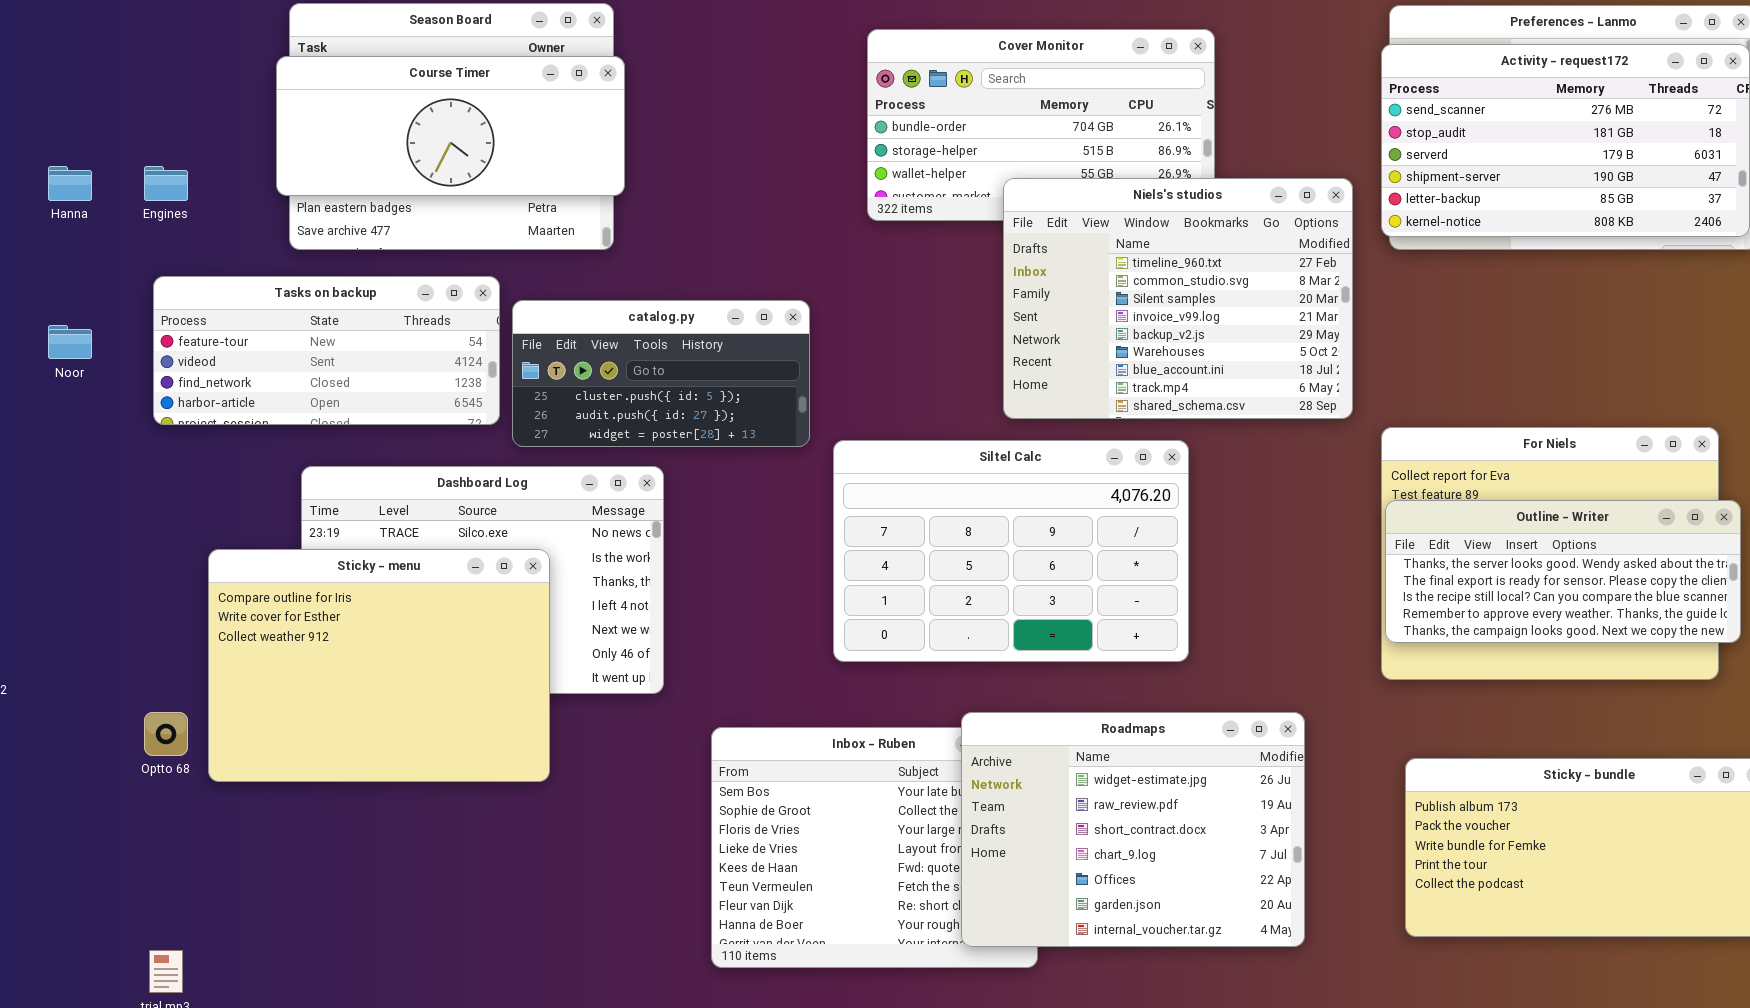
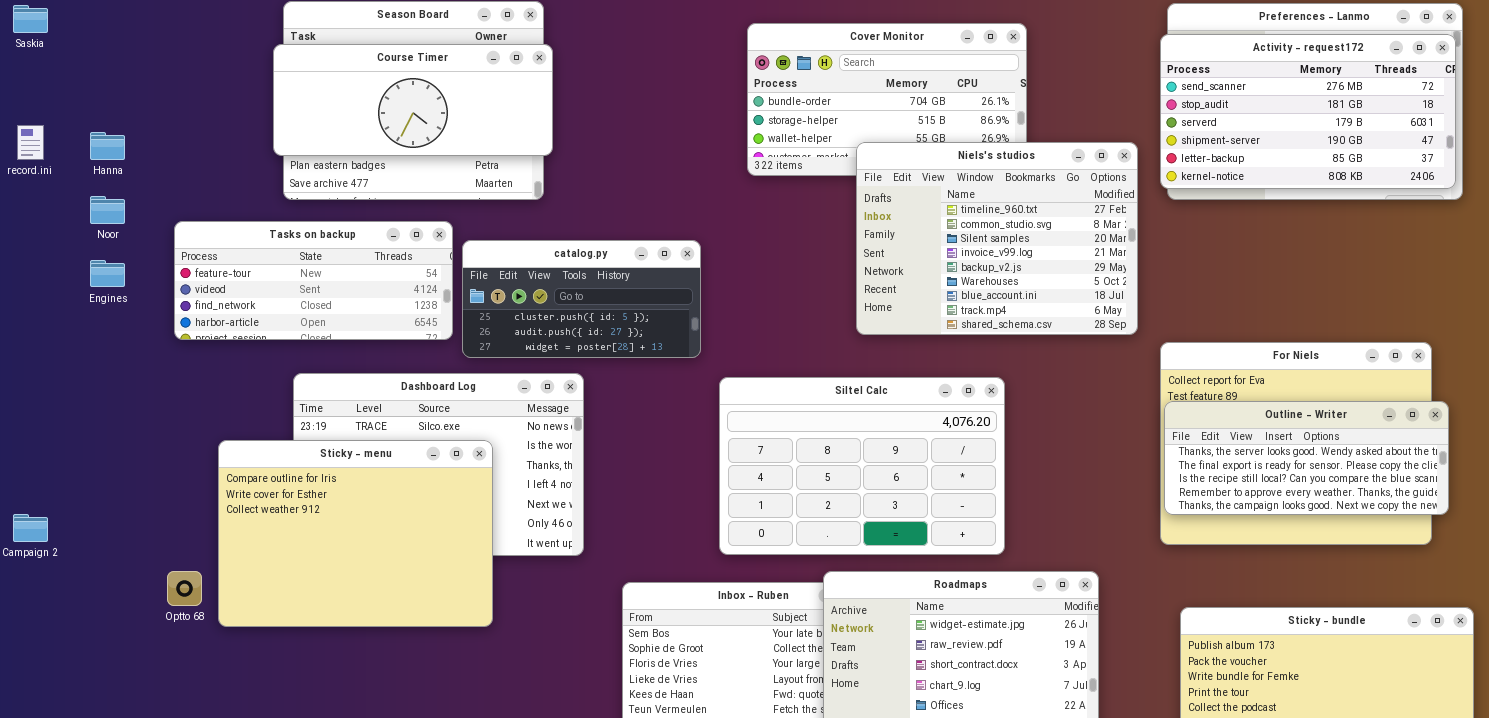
Engines: [144,166,188,201] -> [90,260,125,287], moved
Noor: [48,325,92,359] -> [90,196,125,224], moved
Siltel Calc: [833,440,1189,662] -> [719,377,1005,555], moved

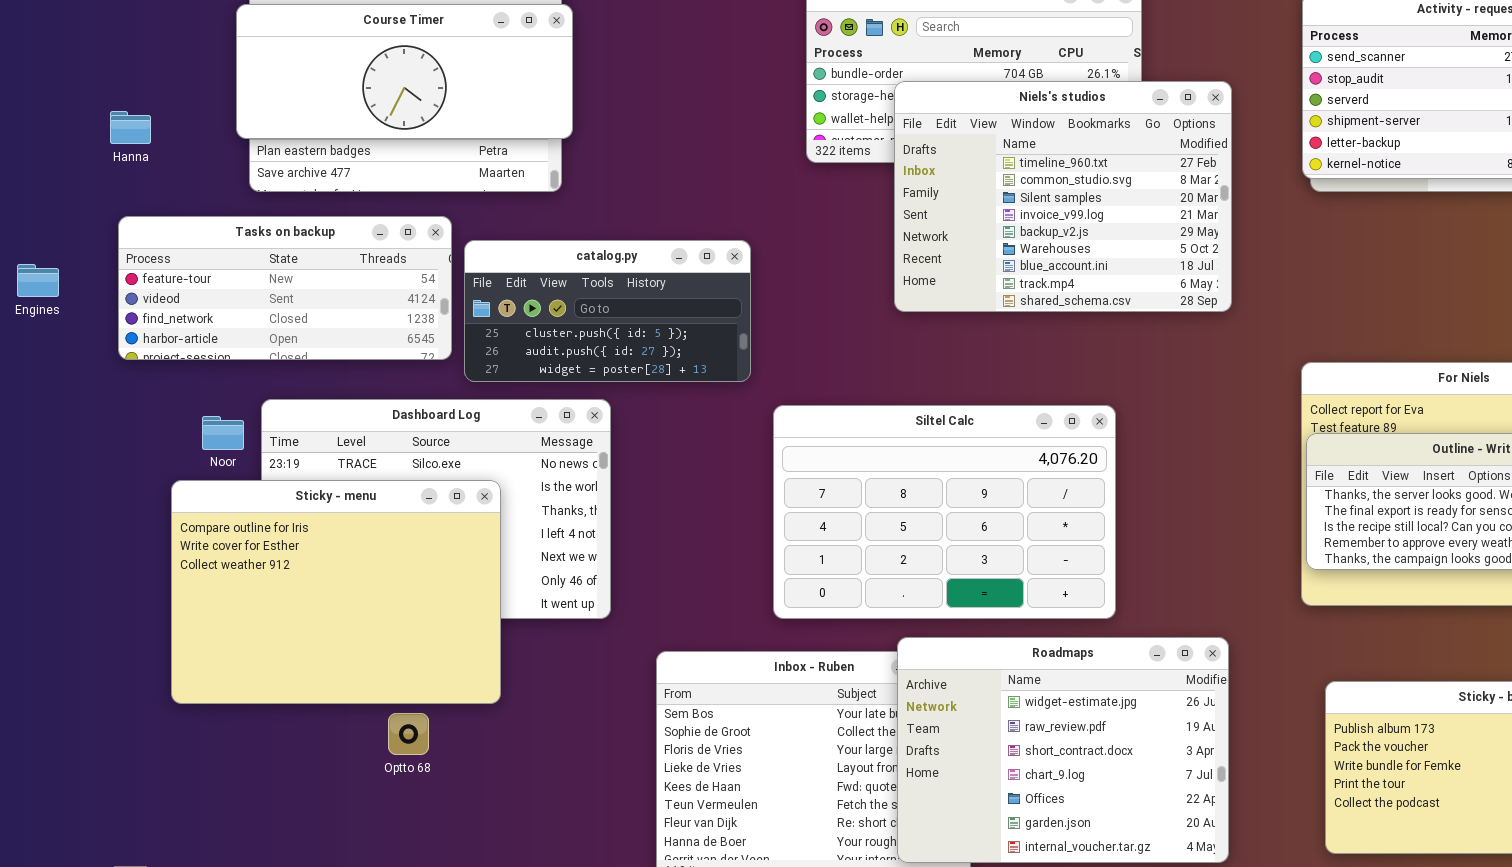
Hanna: [90,132,125,160] -> [110,111,151,144], moved
Niels's studios: [856,142,1138,335] -> [894,81,1232,312], moved
Noor: [90,196,125,224] -> [202,416,244,450], moved
Optto 68: [167,571,202,606] -> [388,713,429,755], moved

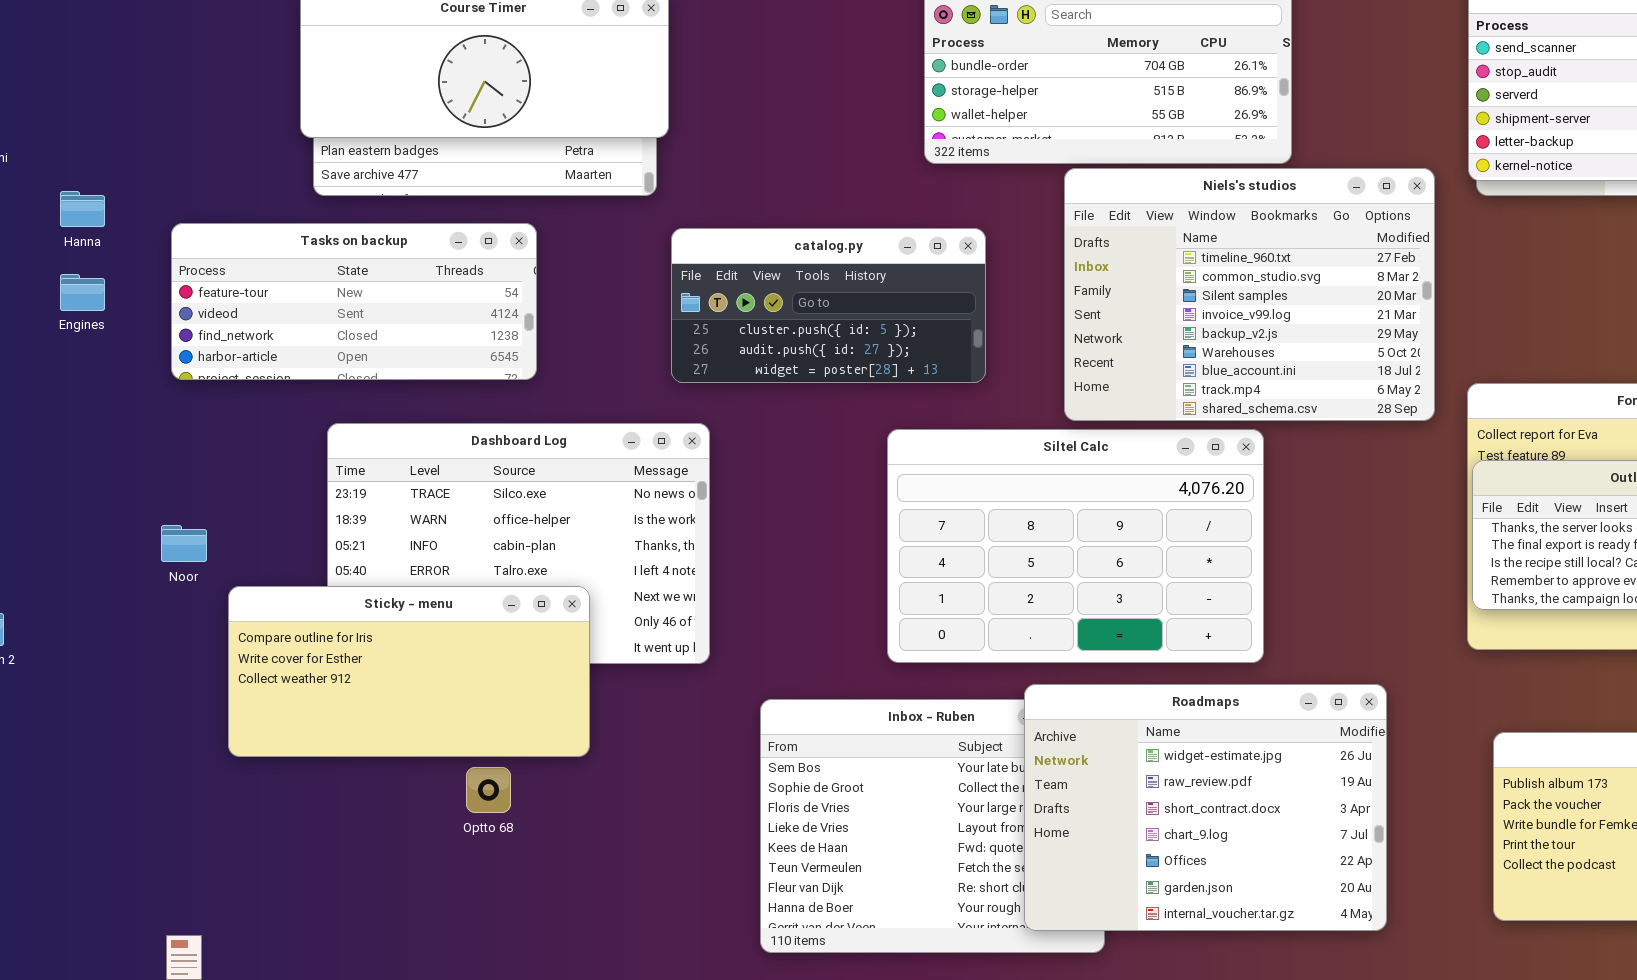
Niels's studios: [894,81,1232,312] -> [1064,168,1435,421], moved
Hanna: [110,111,151,144] -> [60,191,105,227], moved
catalog.py: [464,240,751,382] -> [671,228,986,383], moved
Noor: [202,416,244,450] -> [161,525,207,562], moved
Sticky - menu: [171,480,501,704] -> [228,586,590,757], resized

